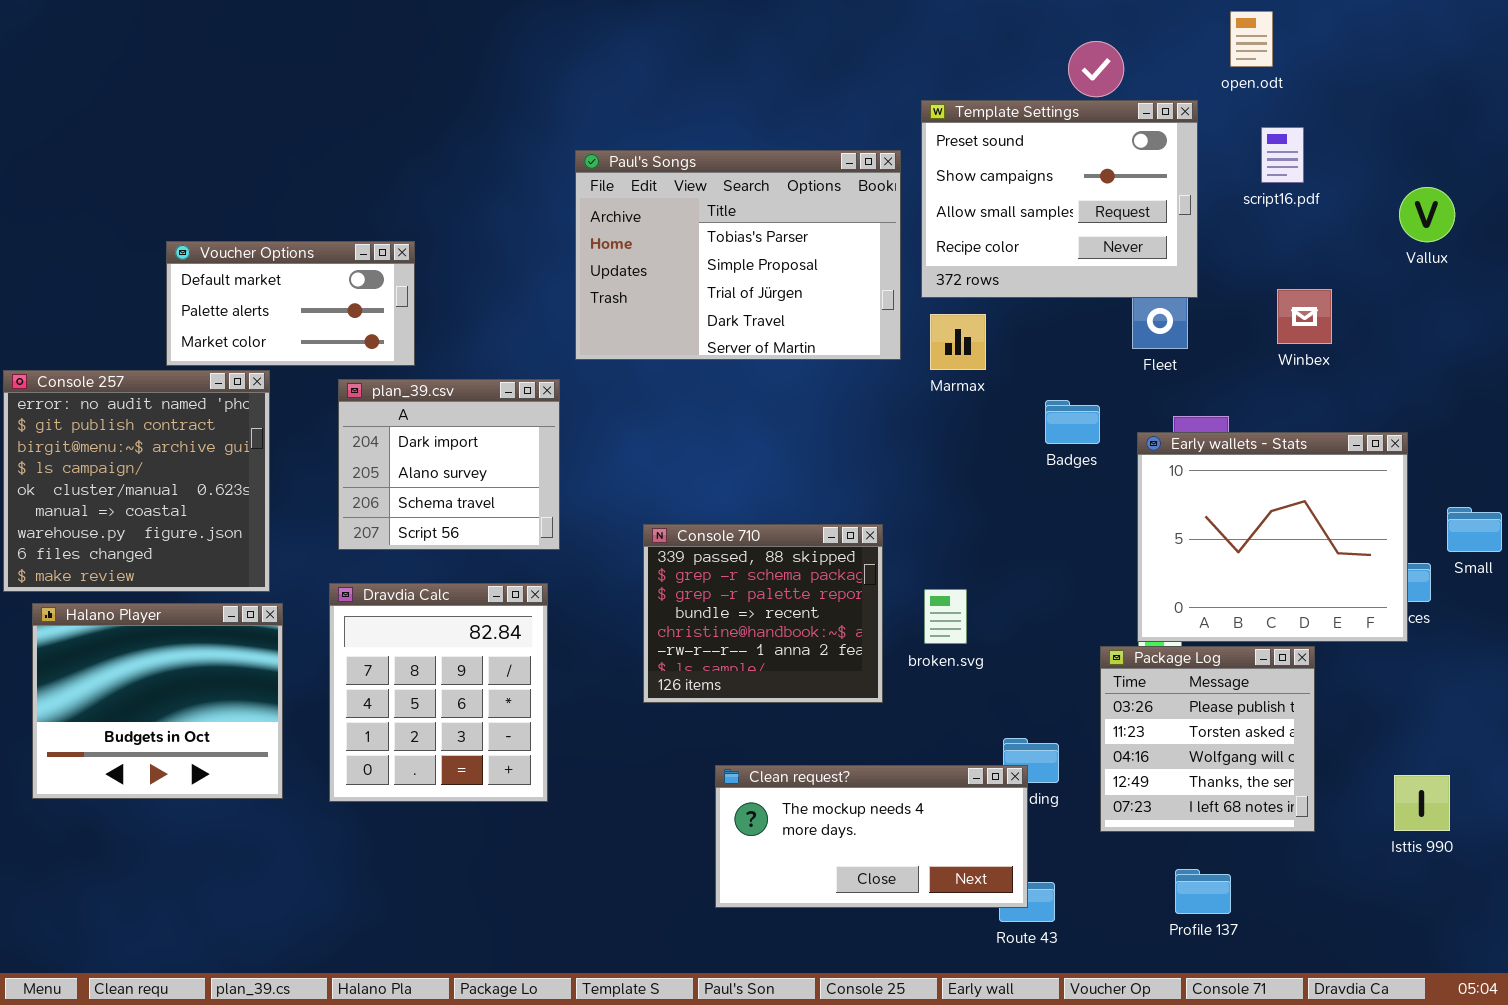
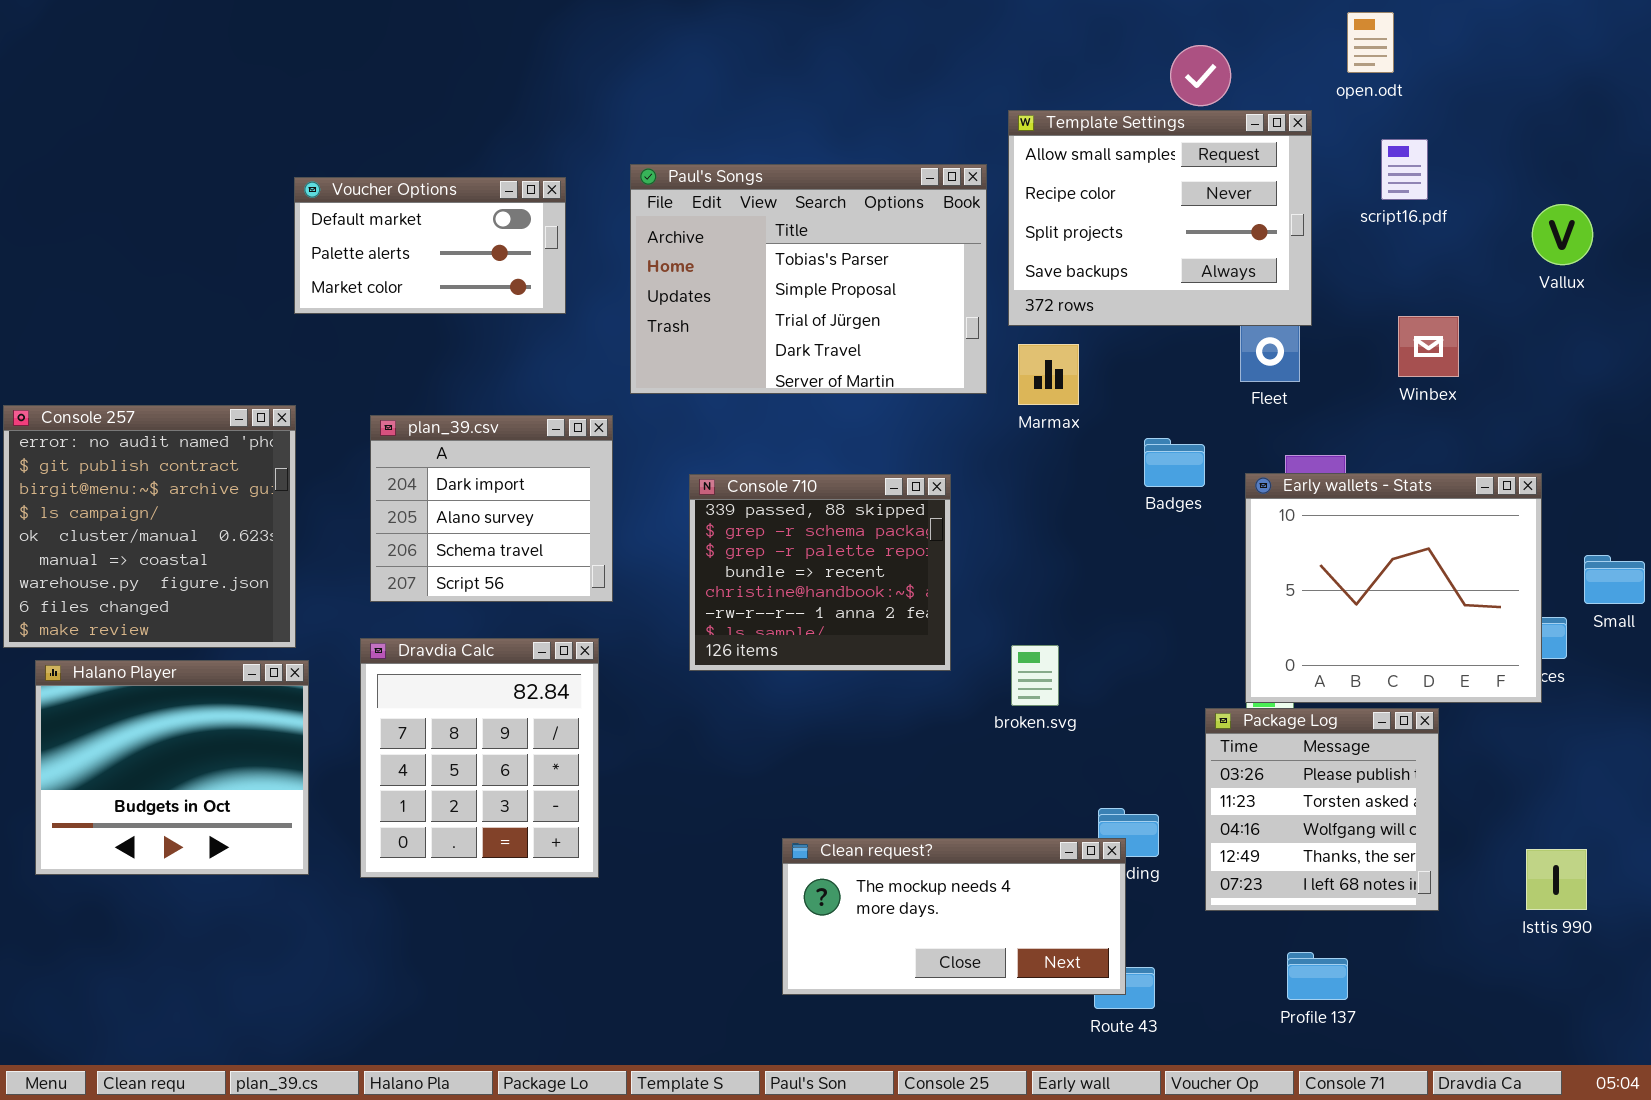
Template Settings: [921,100,1198,298] -> [1008,110,1312,326], scrolled down 2 rows
Voucher Options: [166,241,415,366] -> [294,177,566,314], moved
Console 710: [643,524,883,703] -> [689,474,951,671], moved

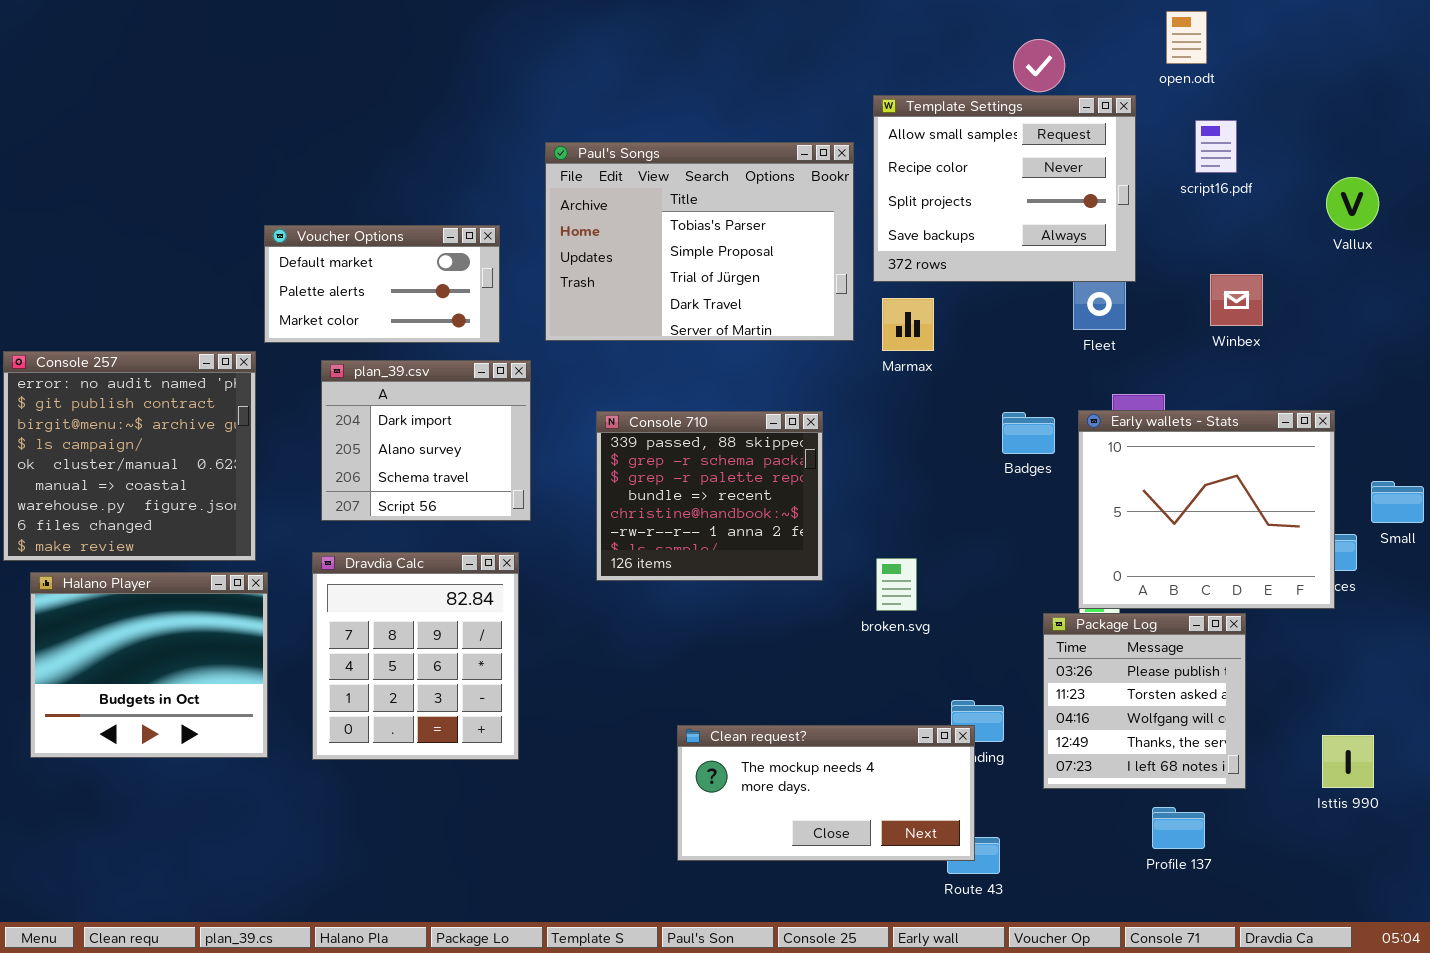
Voucher Options: [294,177,566,314] -> [264,225,500,343], moved
Badges: [1144,438,1205,487] -> [1002,412,1055,454], moved
Profile 137: [1287,952,1348,1000] -> [1152,807,1205,849], moved

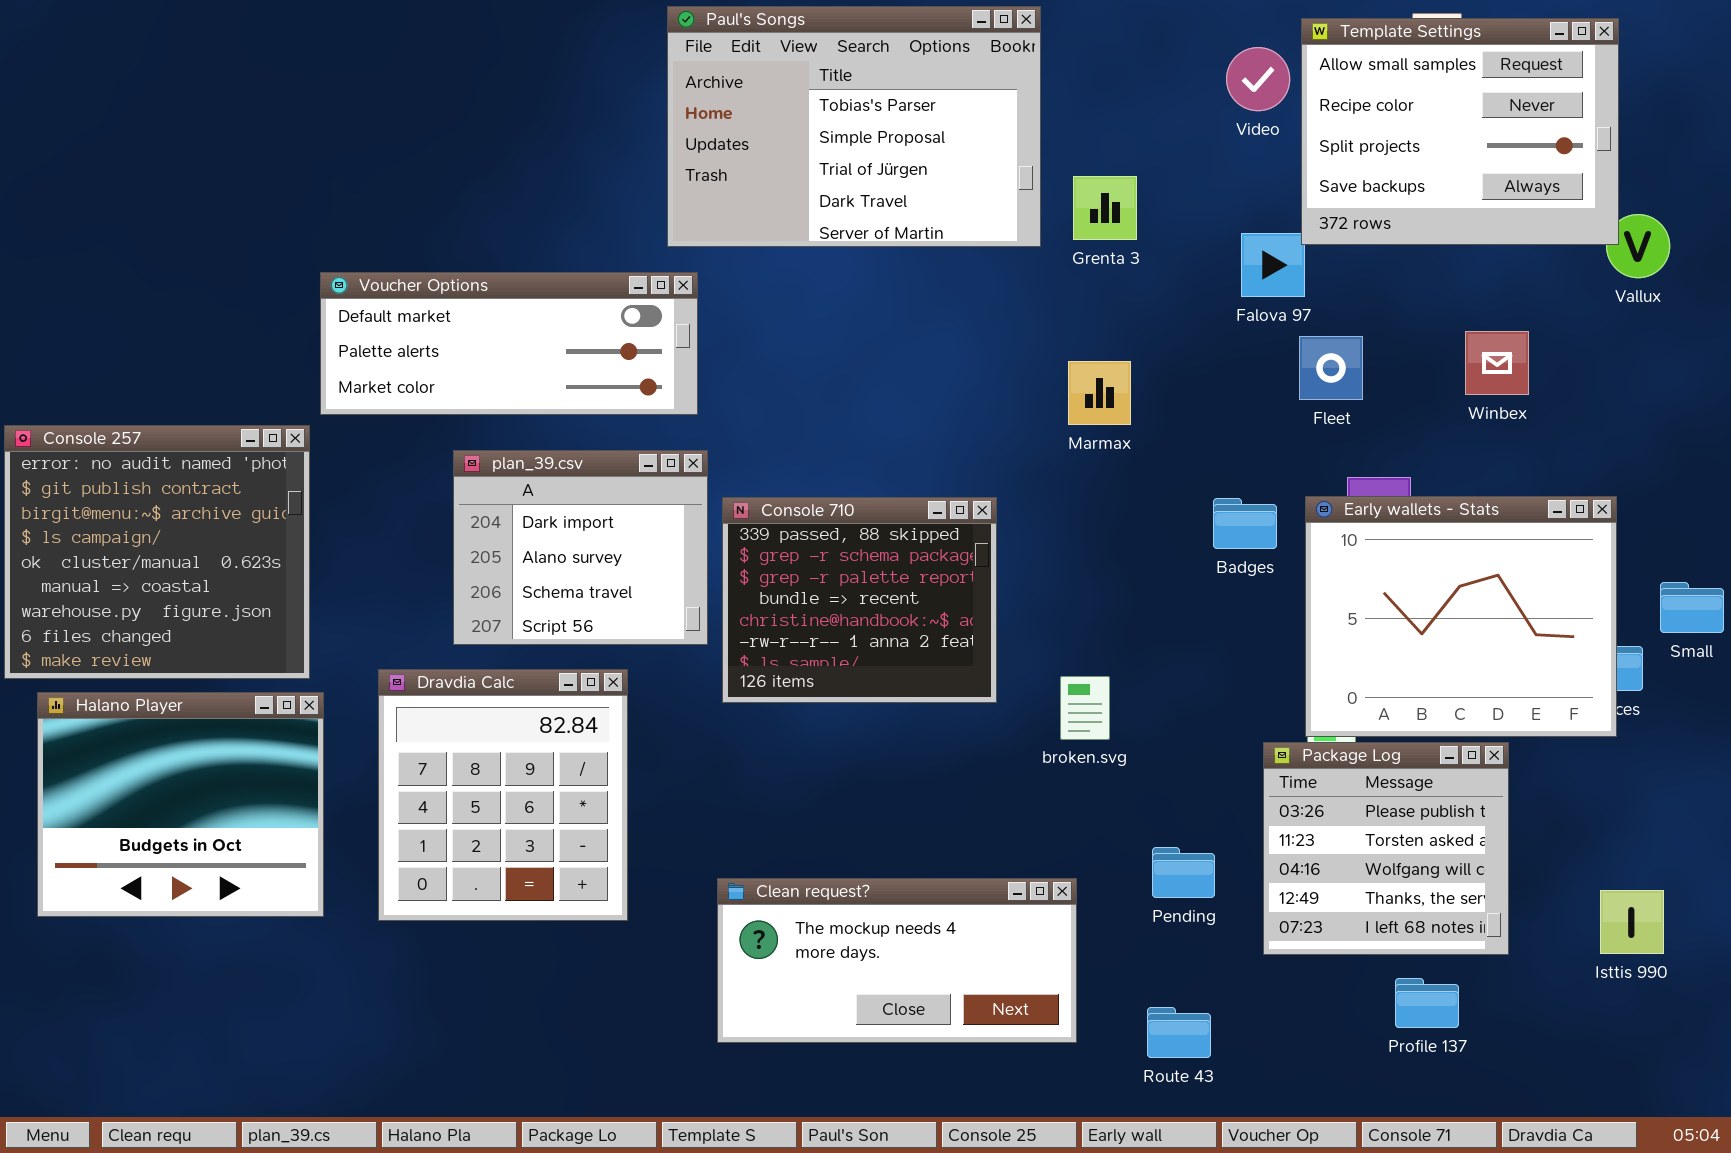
Template Settings: [873,95,1136,282] -> [1301,18,1619,245], moved
Paul's Songs: [545,142,854,341] -> [667,6,1041,247], moved
Voucher Options: [264,225,500,343] -> [320,272,698,415], resized
plan_39.csv: [321,360,531,521] -> [453,450,708,645], moved
Clean request?: [677,725,975,861] -> [717,878,1077,1043], moved

